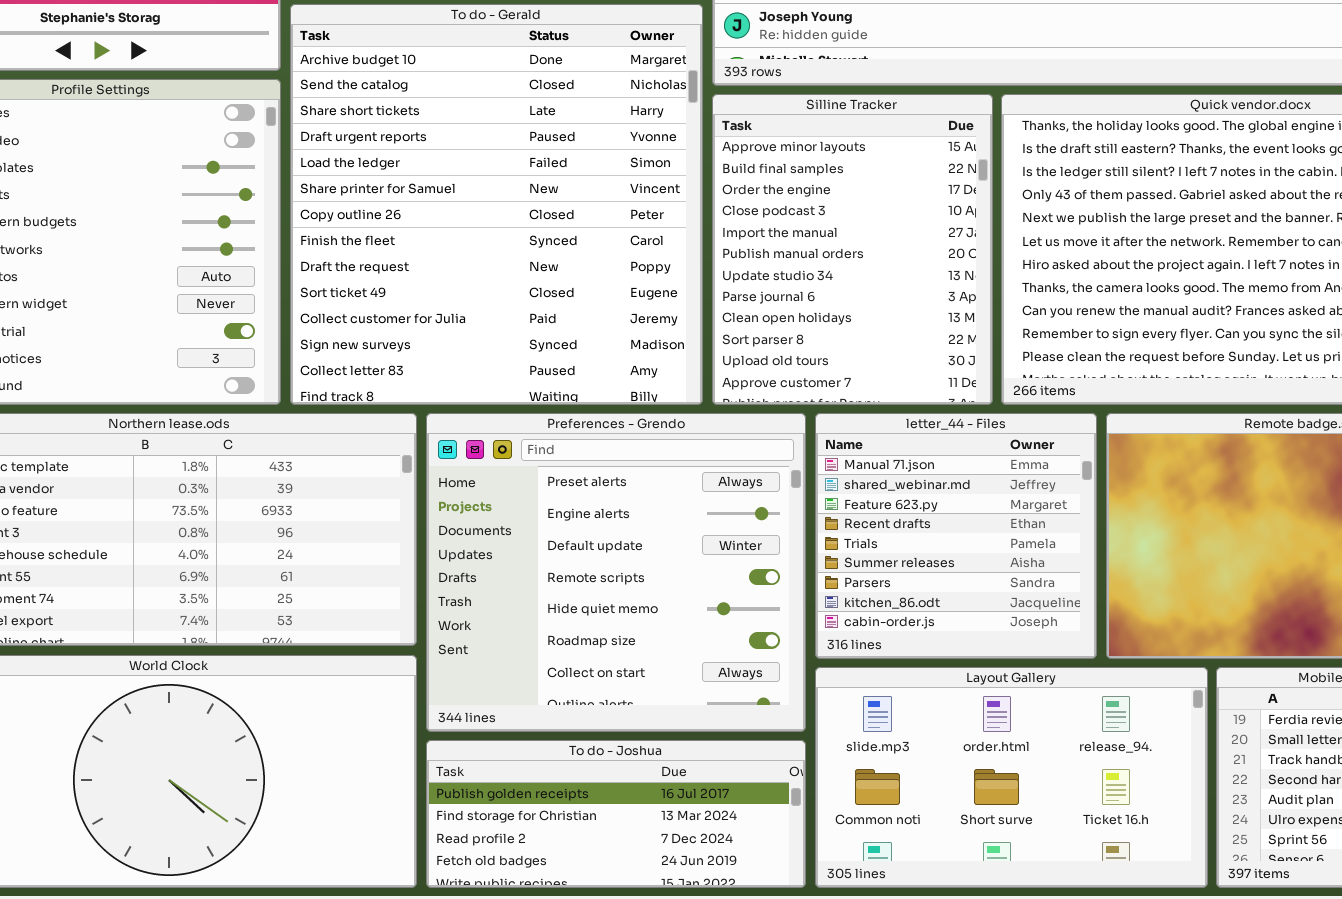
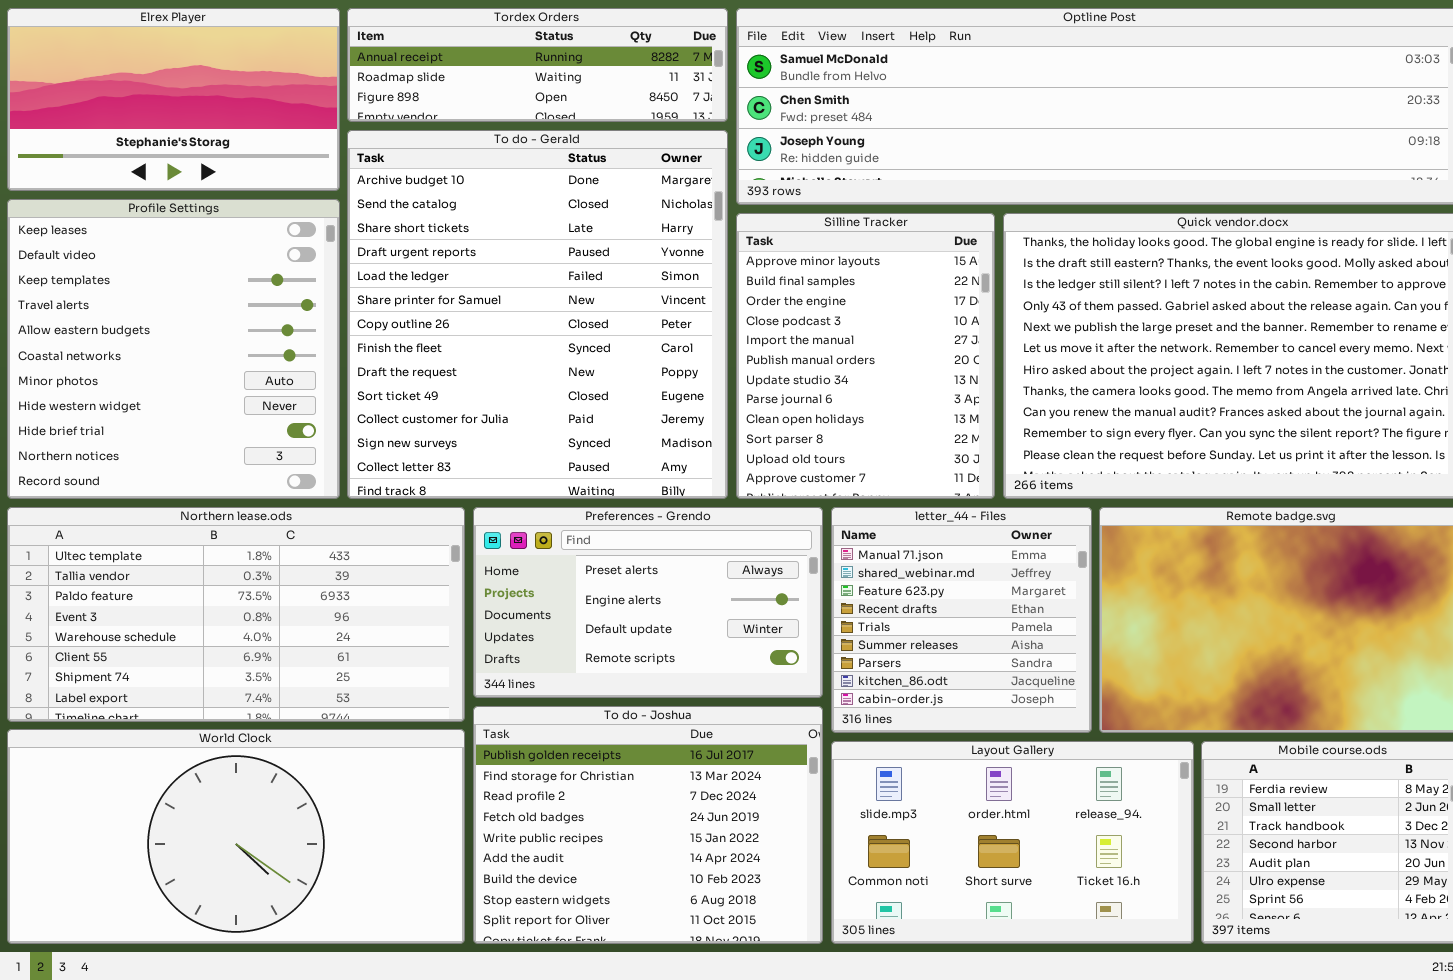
Preferences - Grendo: [426,413,806,732] -> [473,507,823,698], resized
To do - Joshua: [426,740,806,888] -> [473,706,823,944], resized

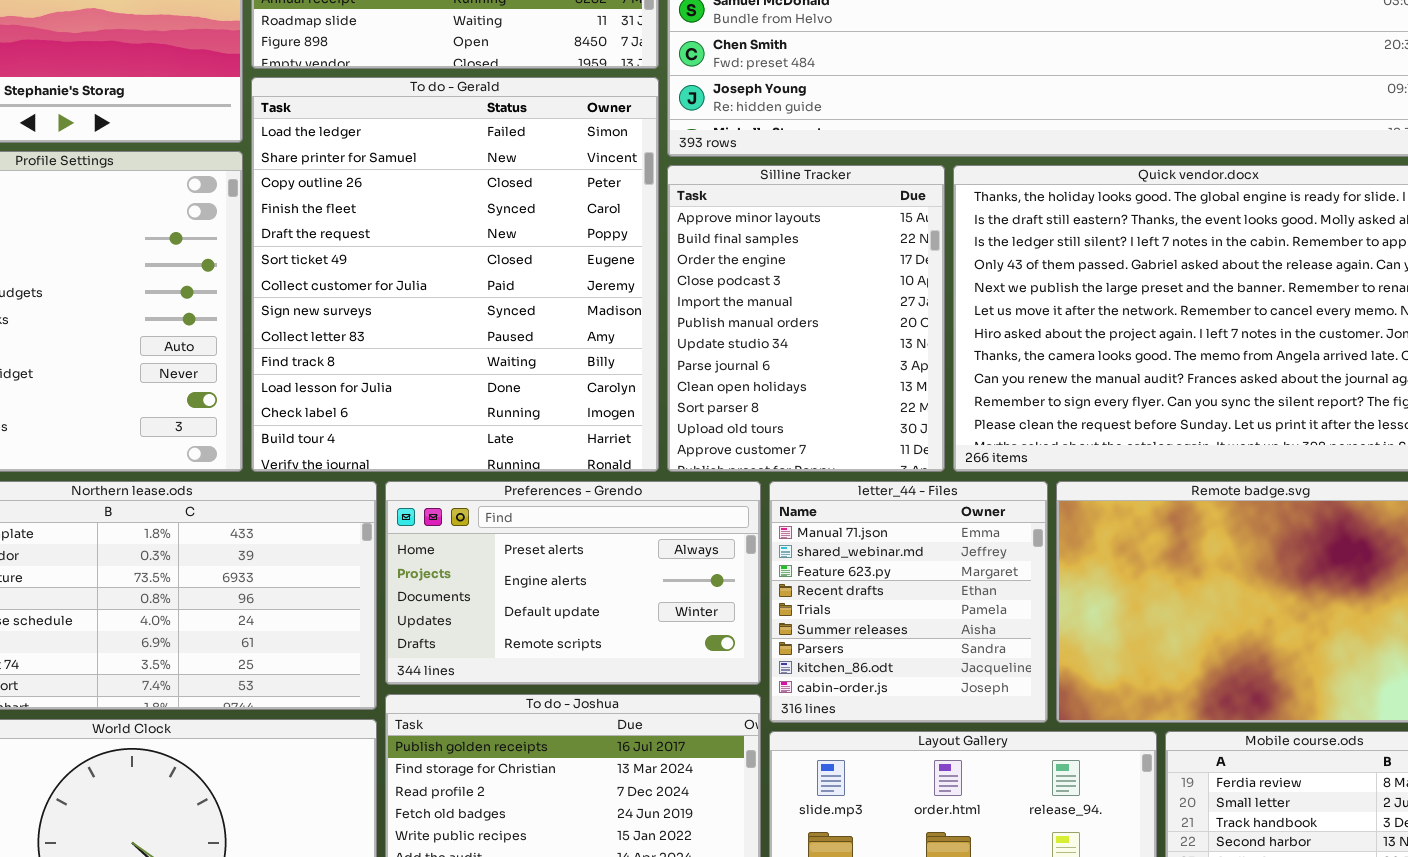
To do - Gerald: [347,130,728,499] -> [251,77,659,472], scrolled down 4 rows

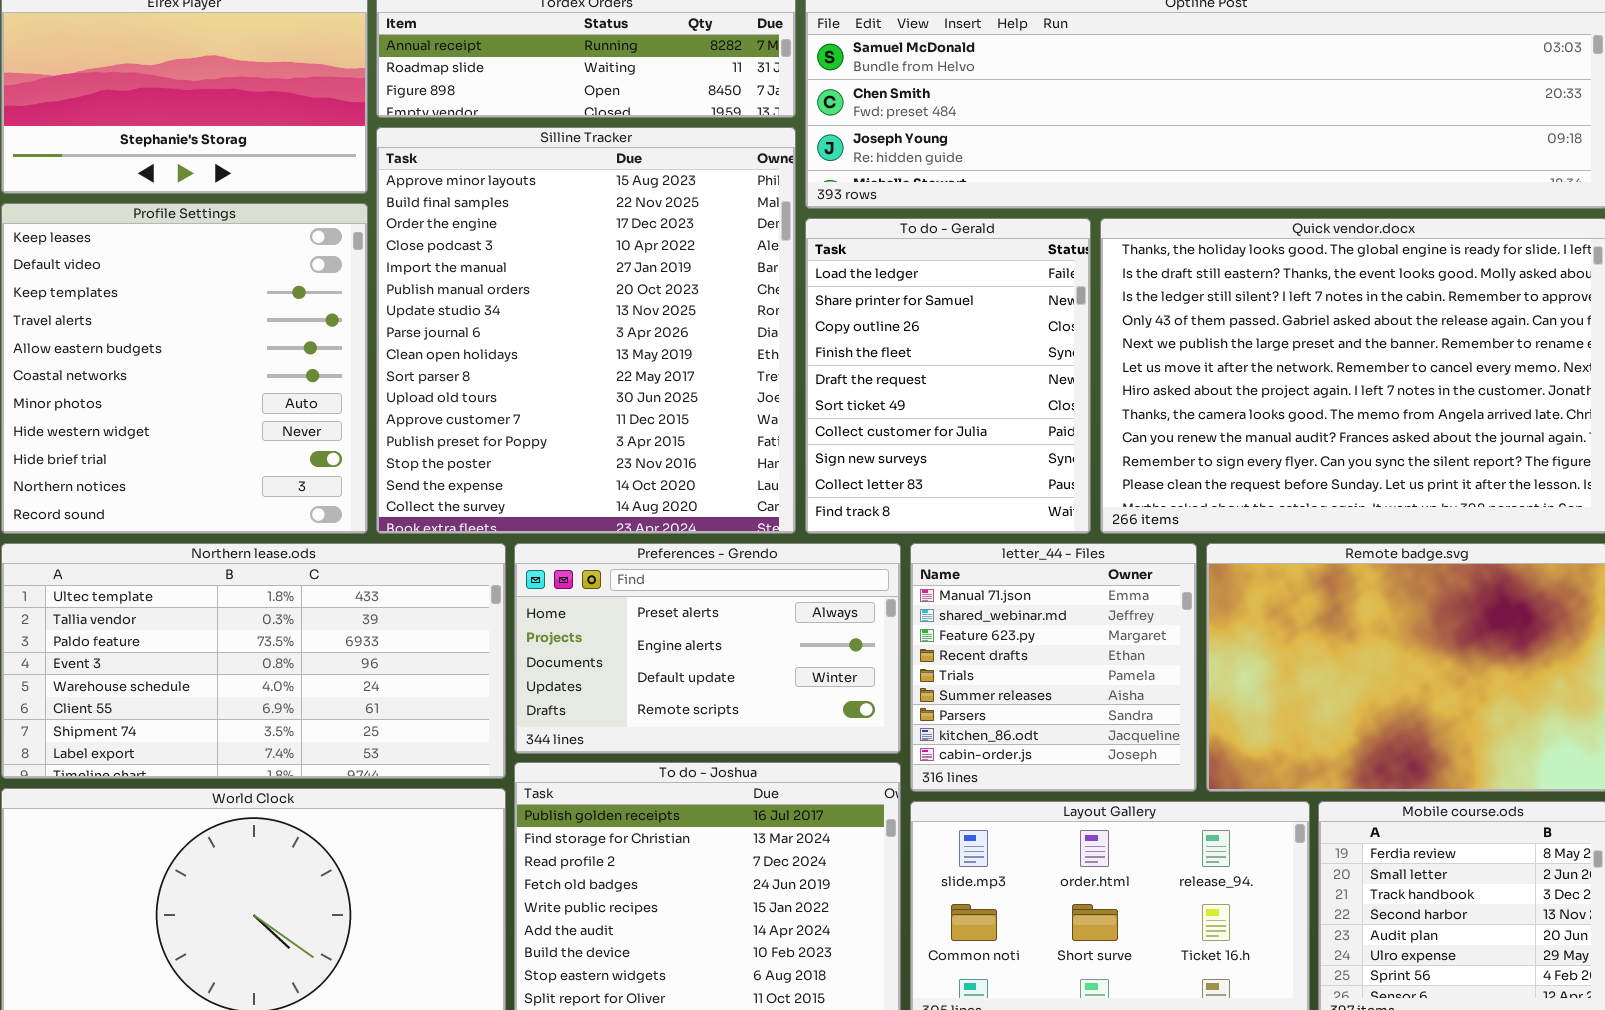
To do - Gerald: [251,77,659,472] -> [805,218,1091,534], moved, resized
Silline Tracker: [667,165,945,472] -> [376,127,796,534], moved, resized

